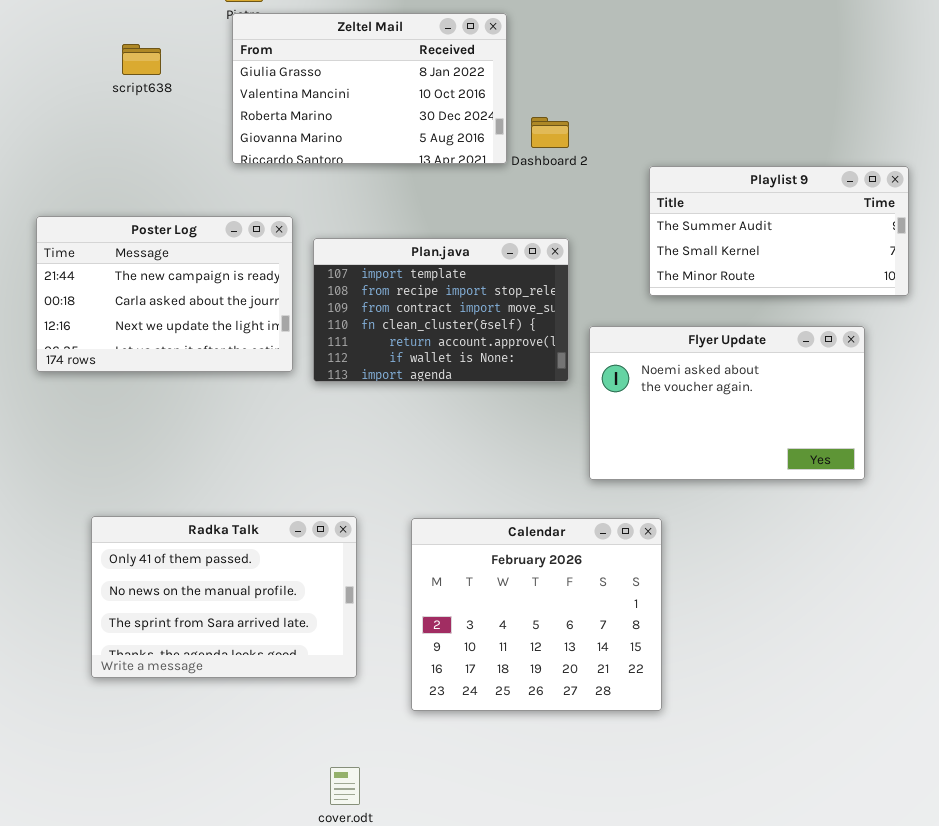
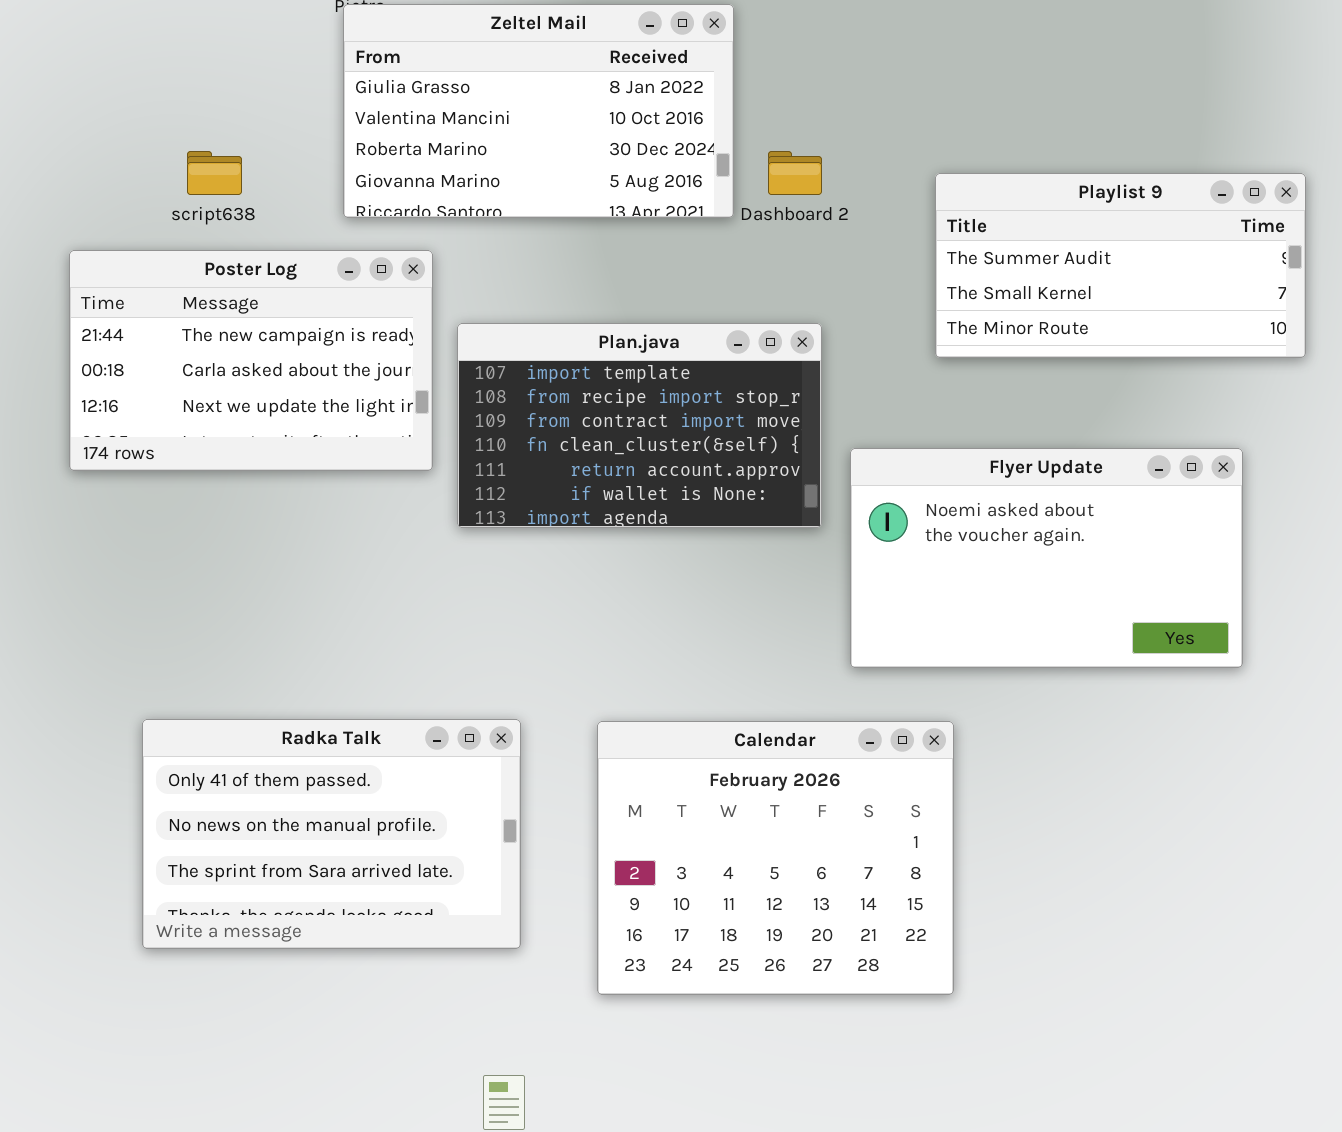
script638: [122,44,161,75] -> [187,151,242,195], moved
Playlist 9: [649,166,909,296] -> [935,173,1306,358], moved
Poster Log: [36,216,293,372] -> [69,250,433,471], moved

